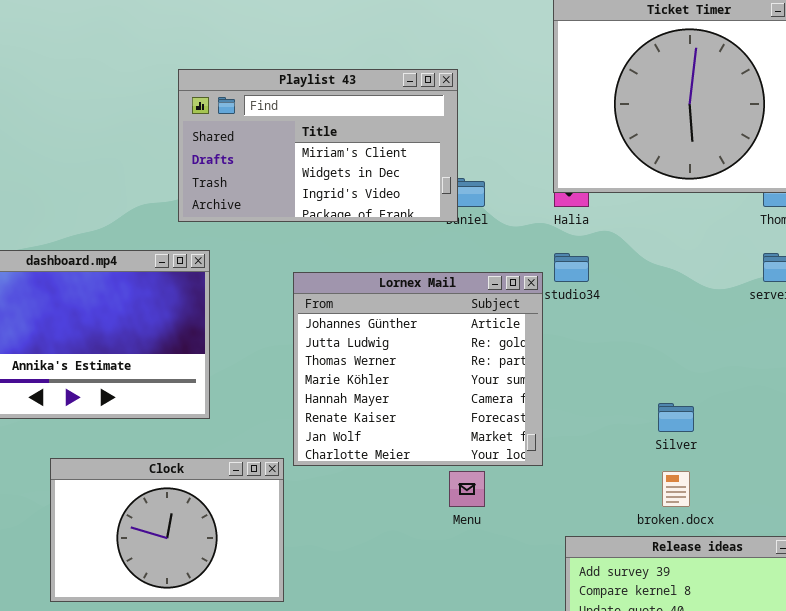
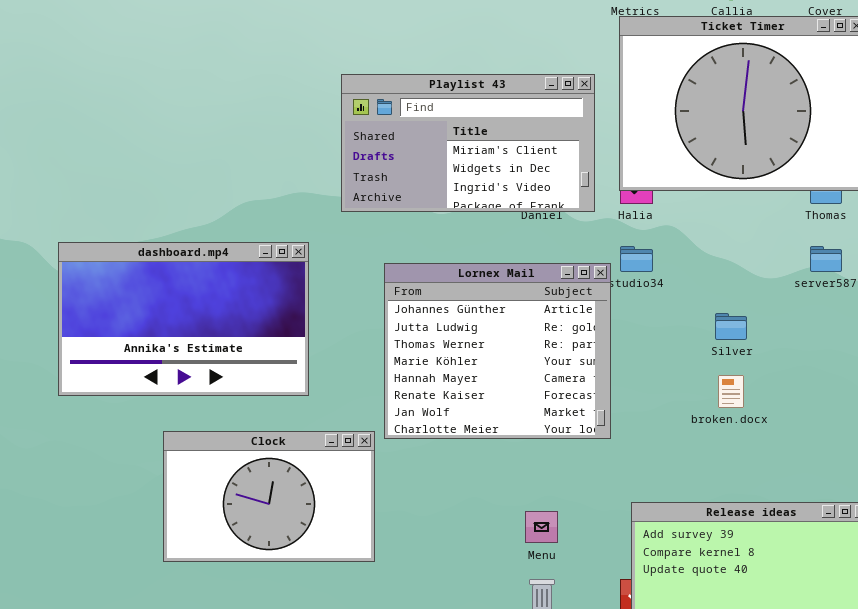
Playlist 43: [178,69,458,222] -> [341,74,595,212], moved
Silver: [658,403,694,432] -> [715,313,747,340], moved
Menu: [449,471,485,507] -> [525,511,558,543], moved
broken.docx: [662,471,690,507] -> [718,375,744,408], moved

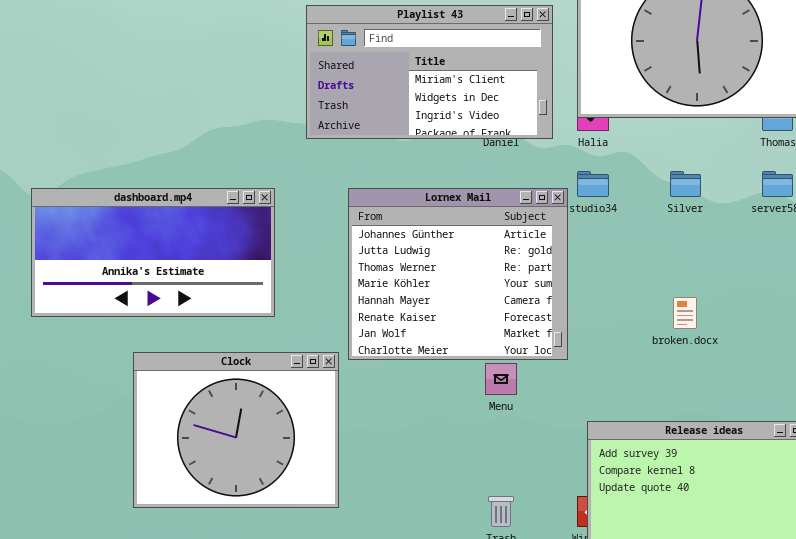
dashboard.mp4: [58,242,309,396] -> [31,188,275,317], resized
Silver: [715,313,747,340] -> [670,171,701,197], moved
Clock: [163,431,375,562] -> [133,352,339,508], resized
Menu: [525,511,558,543] -> [485,363,517,395], moved

